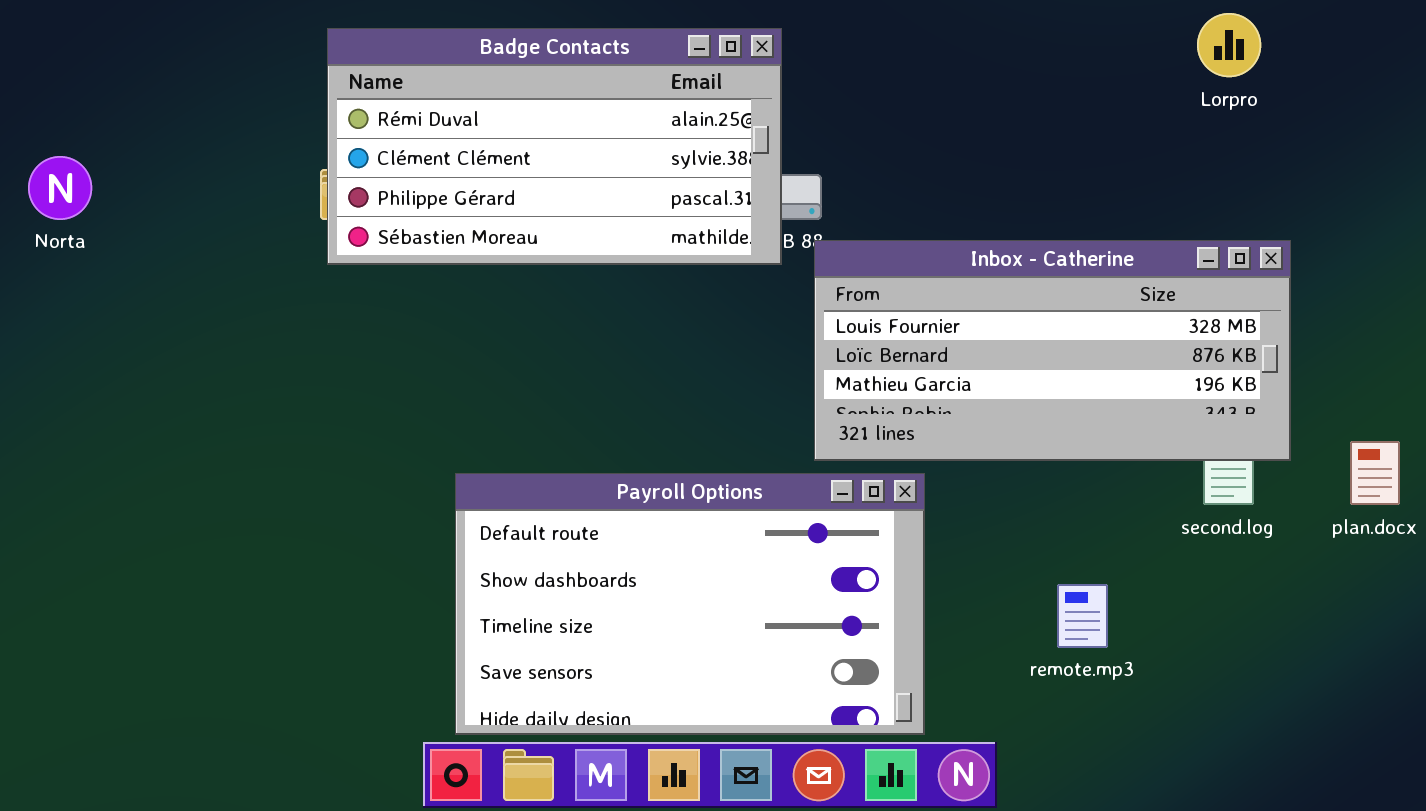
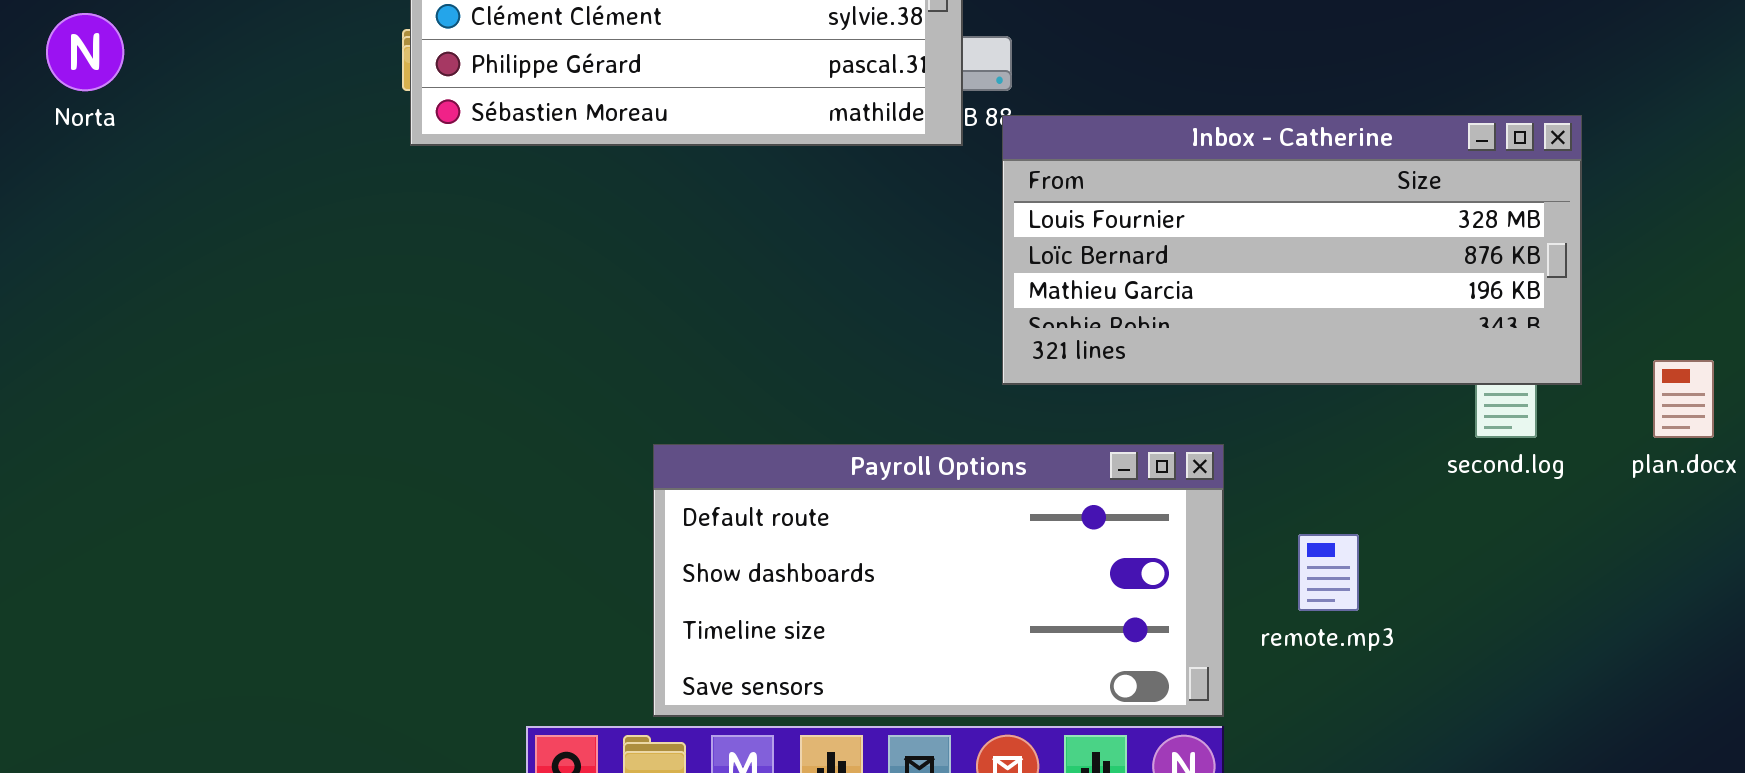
Payroll Options: [455,473,925,735] -> [653,444,1224,717], moved, resized

